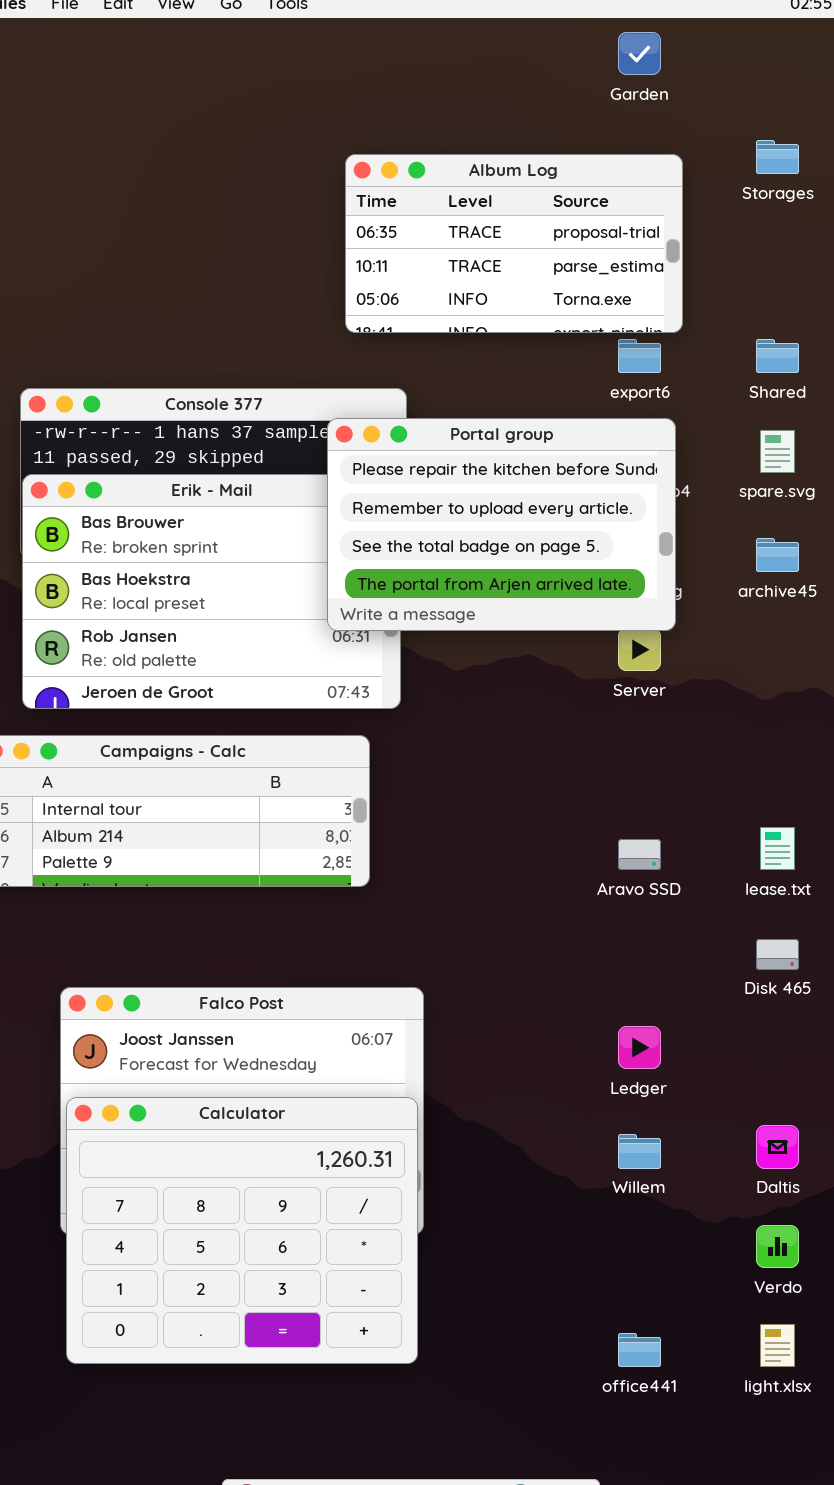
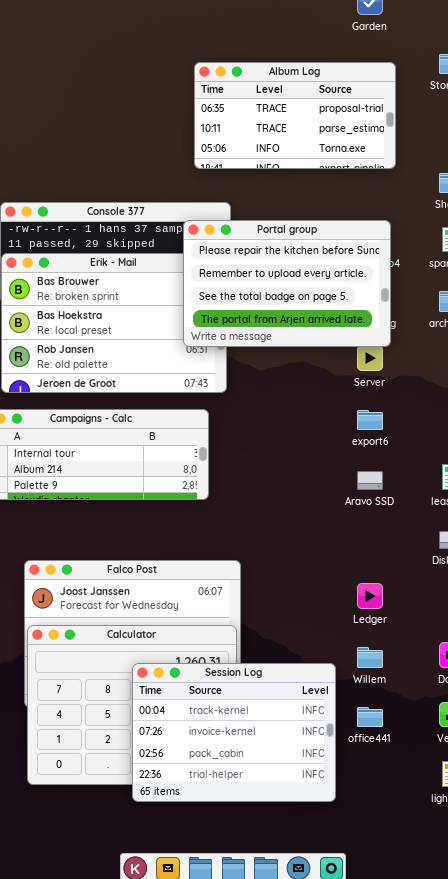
export6: [618,339,661,373] -> [357,410,383,430], moved
Session Log: none -> [132,663,336,802], opened
office441: [618,1333,661,1367] -> [357,707,383,727], moved

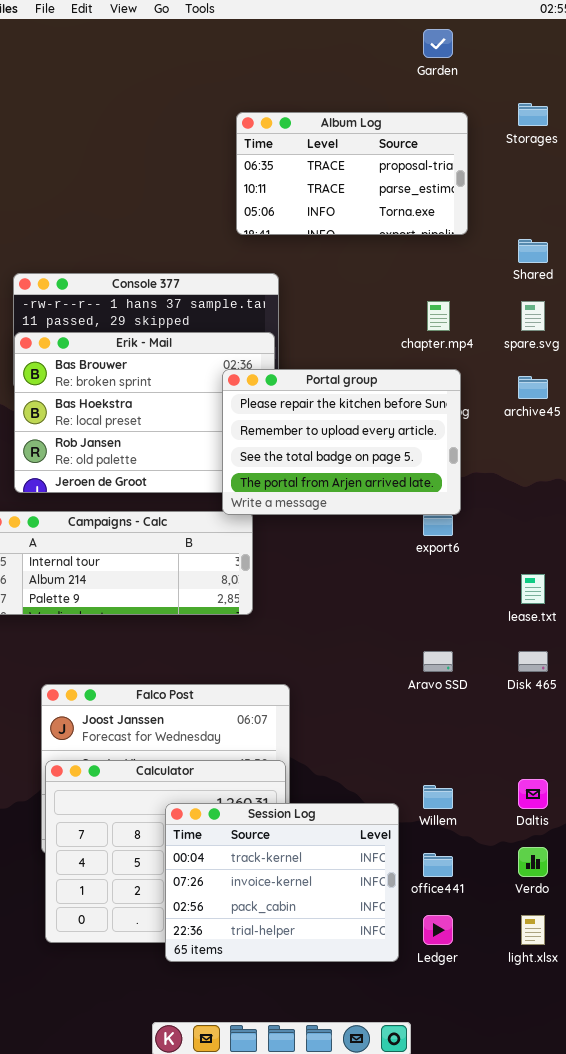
Portal group: [183,220,391,347] -> [222,369,461,515], moved
Aravo SSD: [357,471,383,490] -> [423,651,453,672], moved
Ledger: [357,583,383,609] -> [423,915,453,945], moved

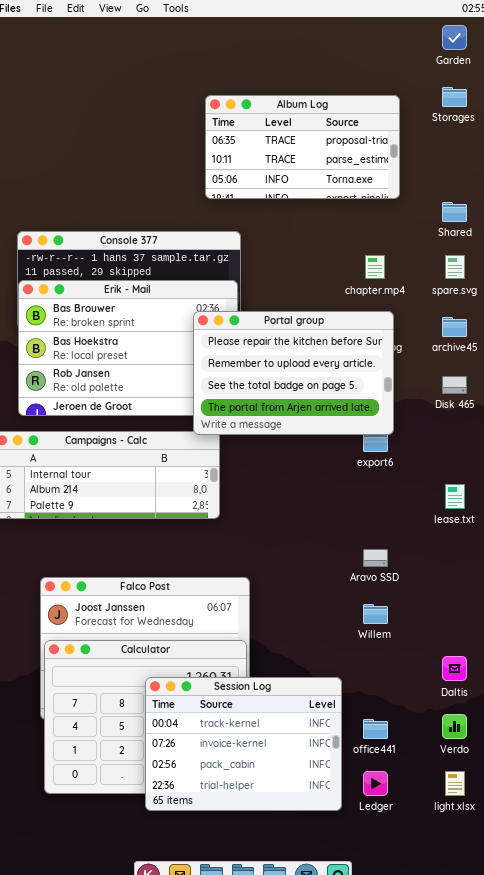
Garden: [423,29,453,58] -> [442,25,467,50], moved
Disk 465: [518,651,548,672] -> [442,376,467,394], moved
Willem: [423,785,453,809] -> [363,604,388,624], moved

